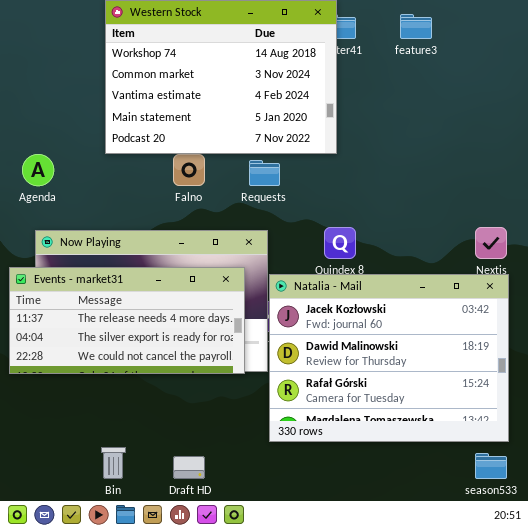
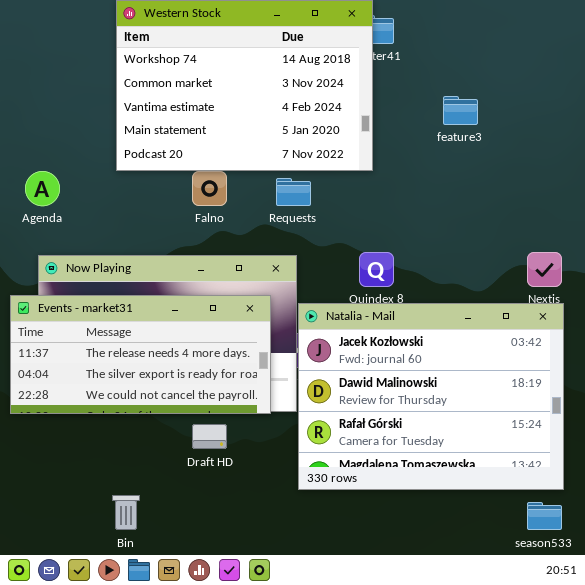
feature3: [400,14,432,39] -> [443,96,478,125], moved
Draft HD: [173,456,205,479] -> [192,424,227,449], moved

